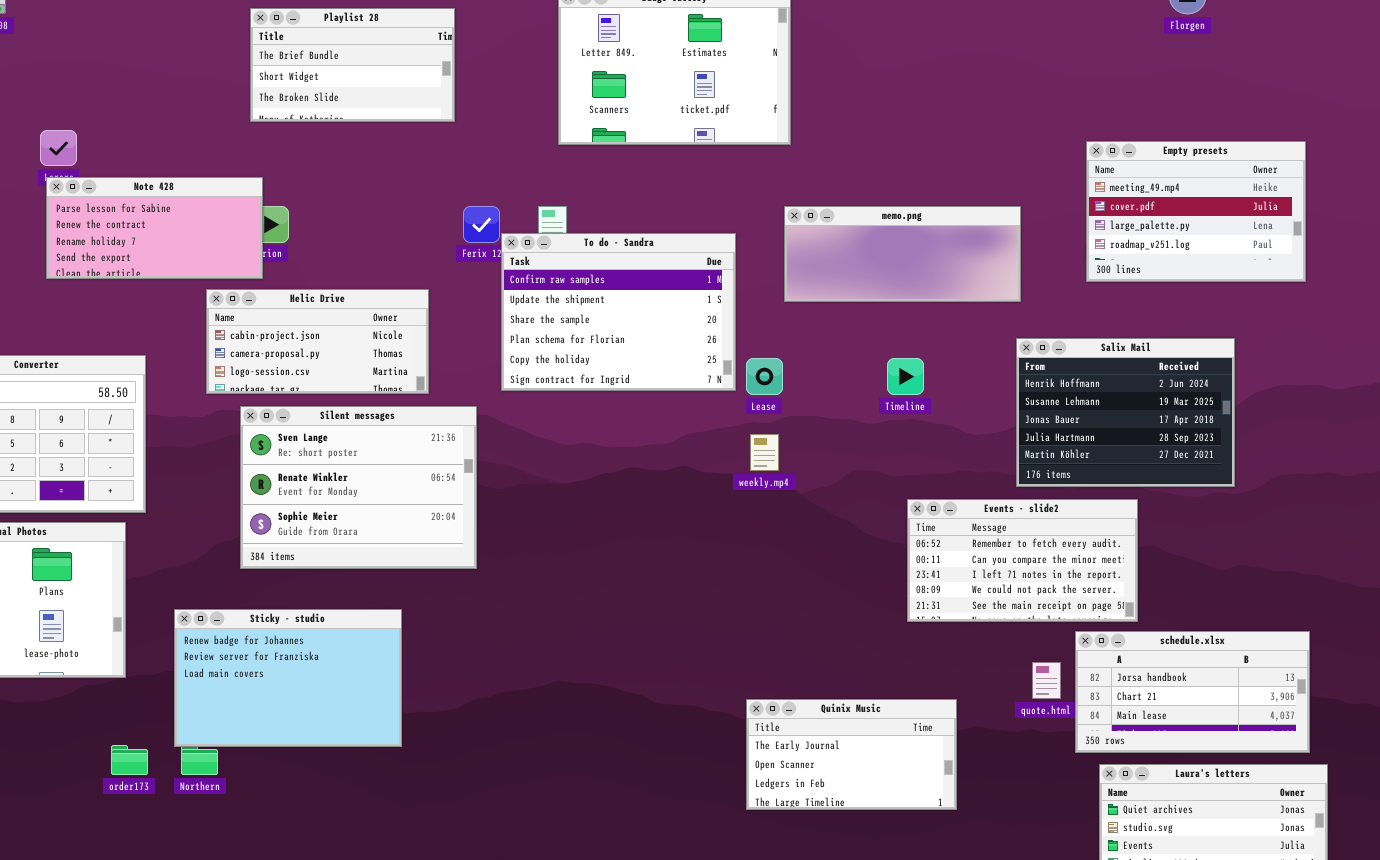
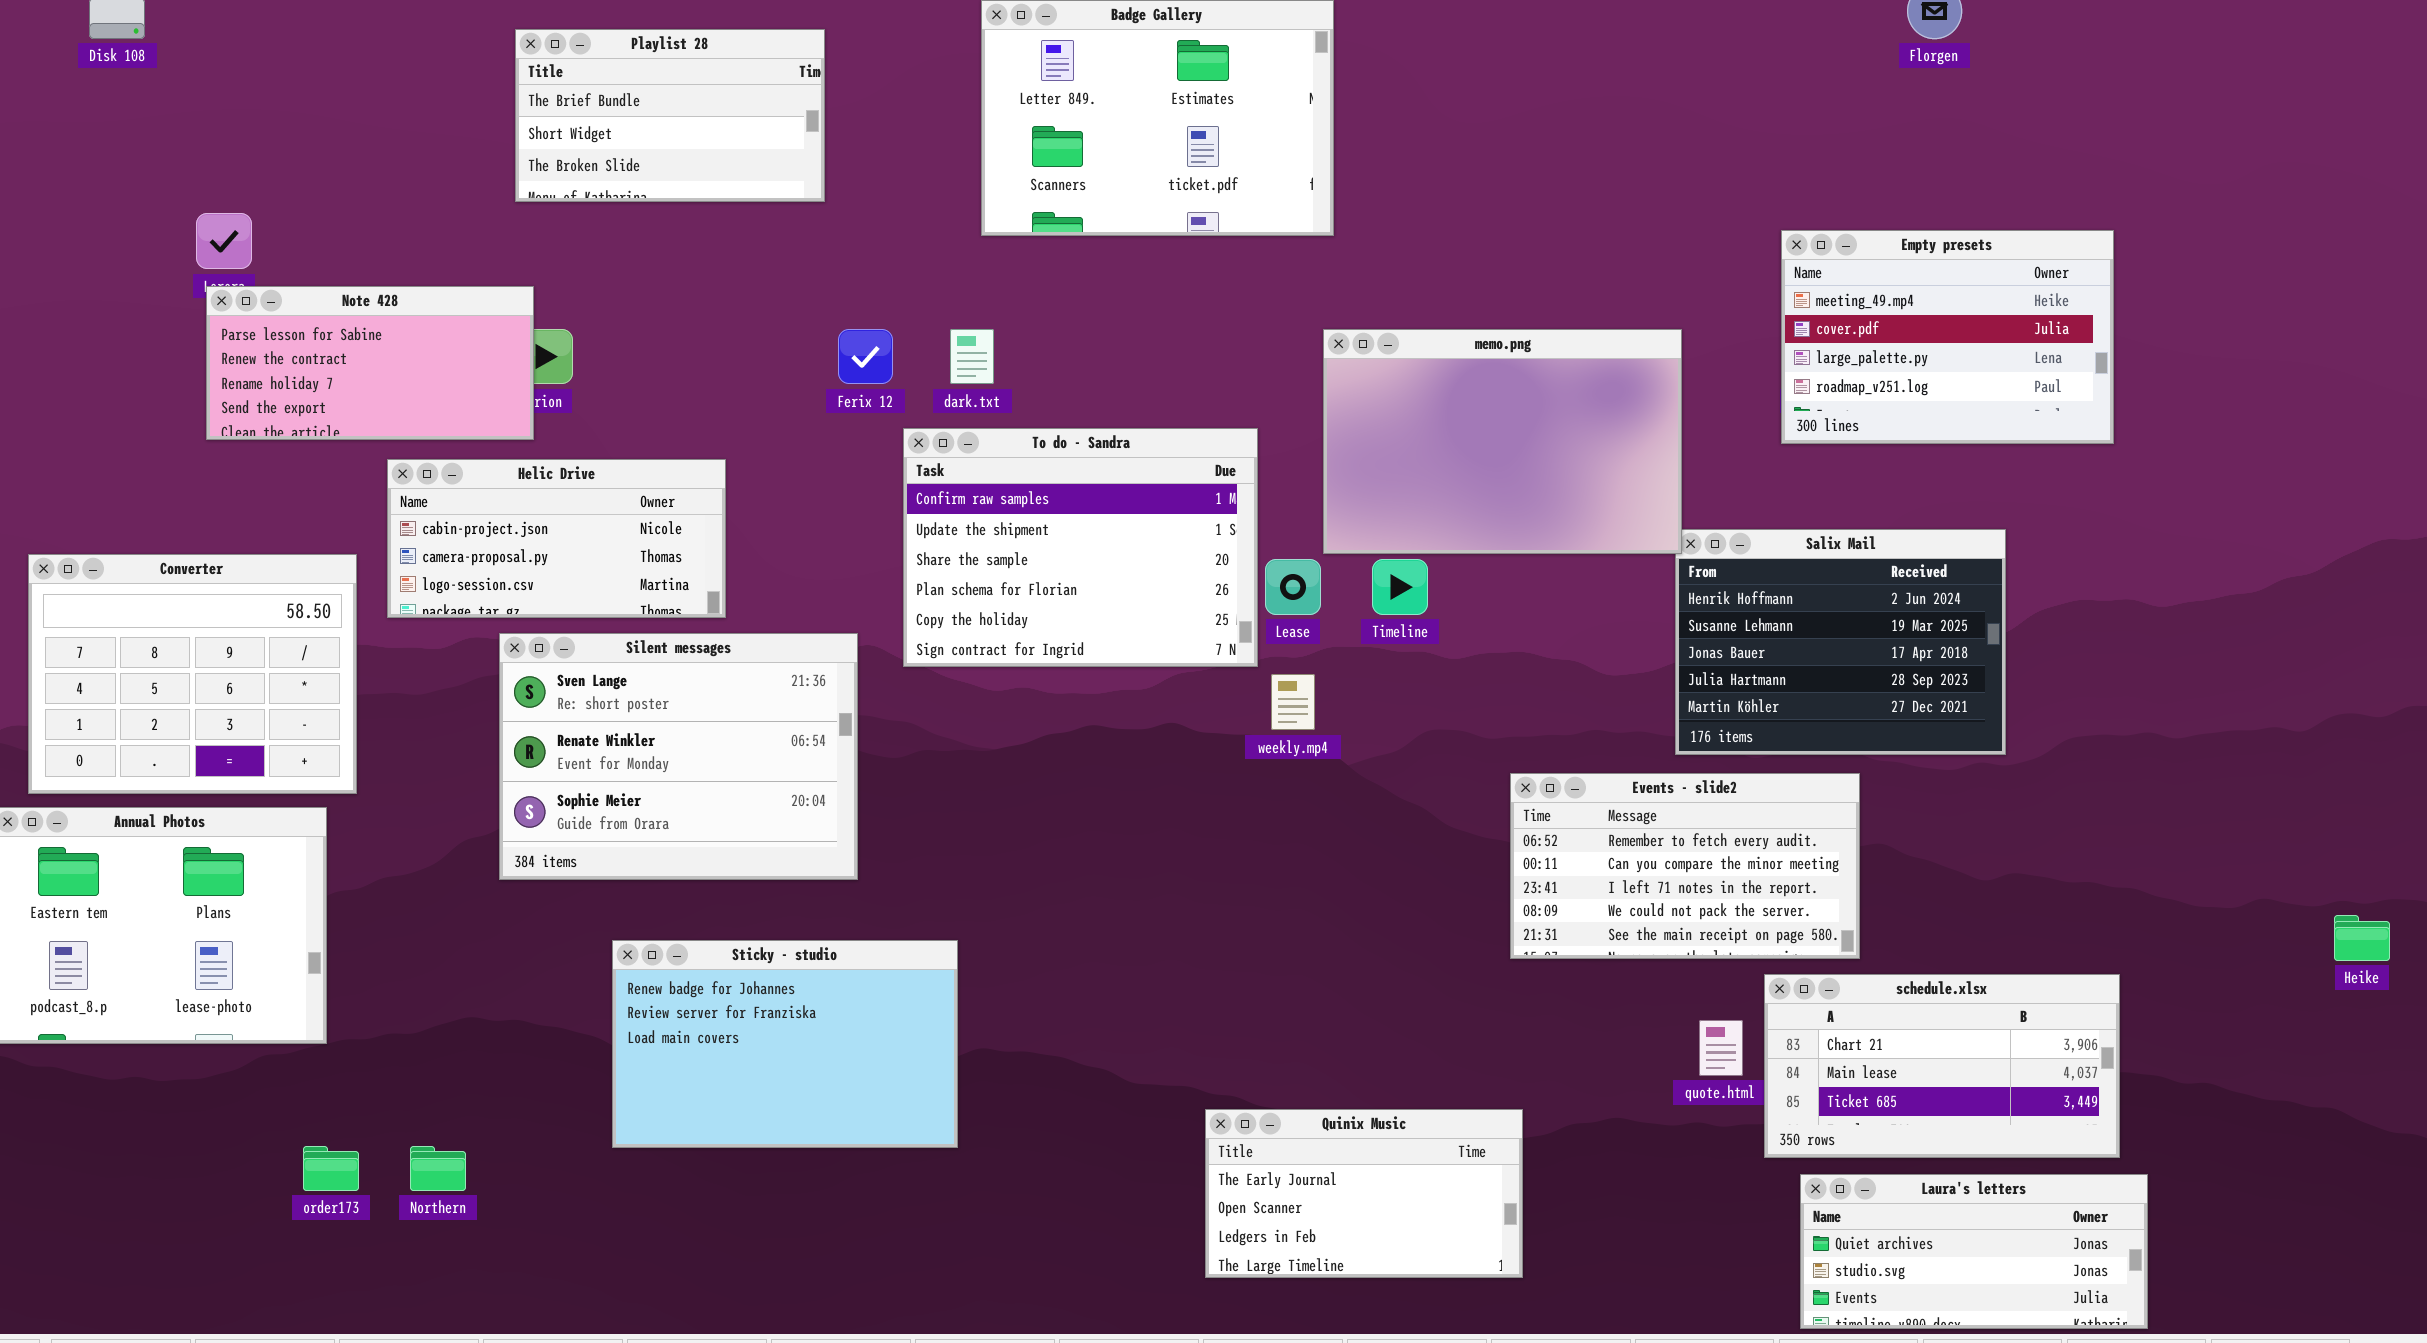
memo.png: [784,206,1021,302] -> [1323,329,1682,554], resized
To do - Sandra: [501,233,736,391] -> [903,428,1258,667], moved
Helic Drive: [206,289,429,394] -> [387,459,726,618], moved
Timeline: [887,358,924,395] -> [1372,559,1428,615], moved
Sticky - studio: [174,609,402,747] -> [612,940,958,1148], moved
schedule.xlsx: [1075,631,1310,753] -> [1764,974,2120,1158], scrolled down 1 row
Quinix Music: [746,699,957,810] -> [1205,1109,1523,1278], moved

